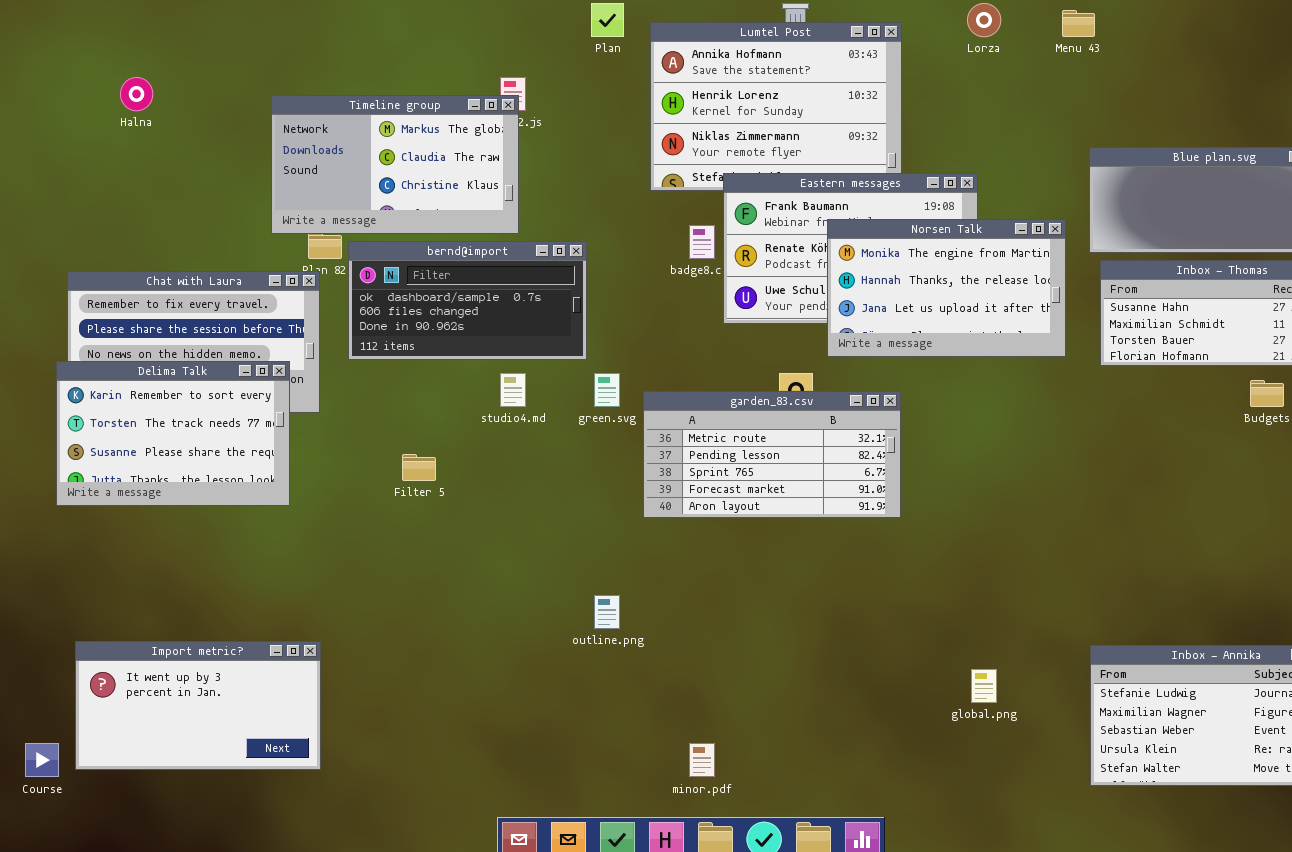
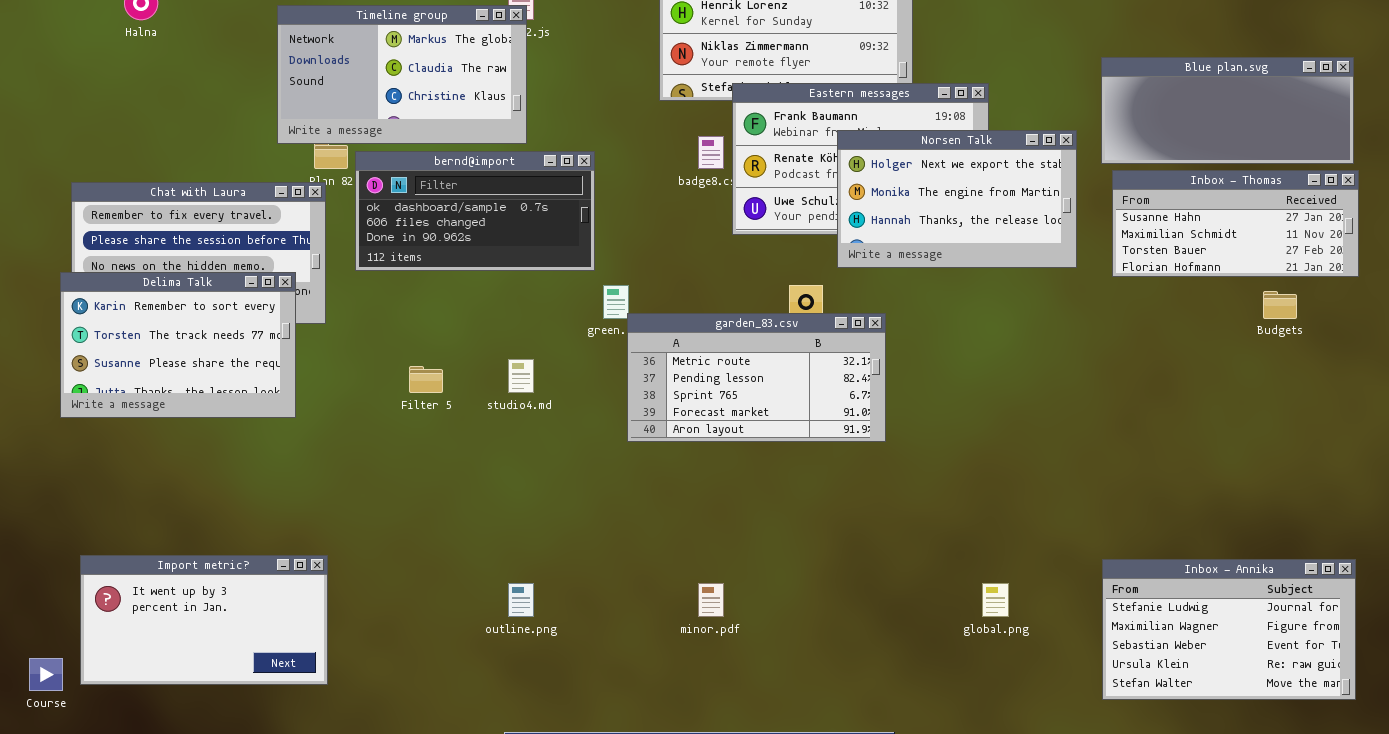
Norsen Talk: [827,219,1066,357] -> [837,130,1077,268], scrolled up 1 row
studio4.md: [500,373,526,407] -> [508,359,534,393], moved
garden_83.csv: [643,391,901,518] -> [627,313,886,442], moved
outline.png: [594,595,620,629] -> [508,583,534,617], moved
minor.pdf: [689,743,715,777] -> [698,583,724,617], moved

